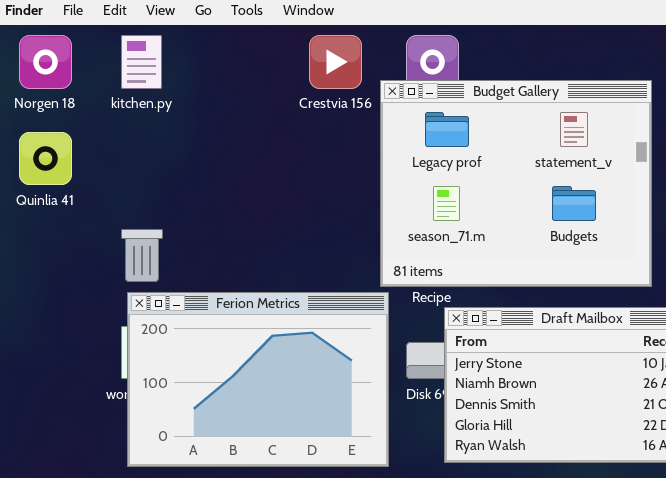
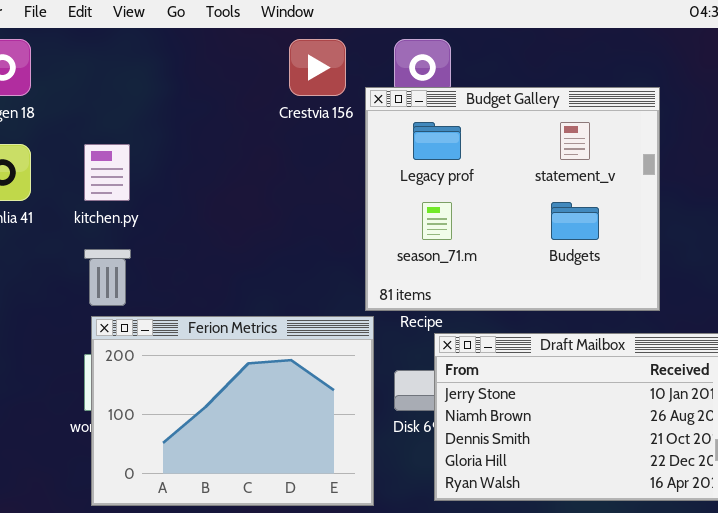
kitchen.py: [121,35,162,89] -> [84,144,130,201], moved

